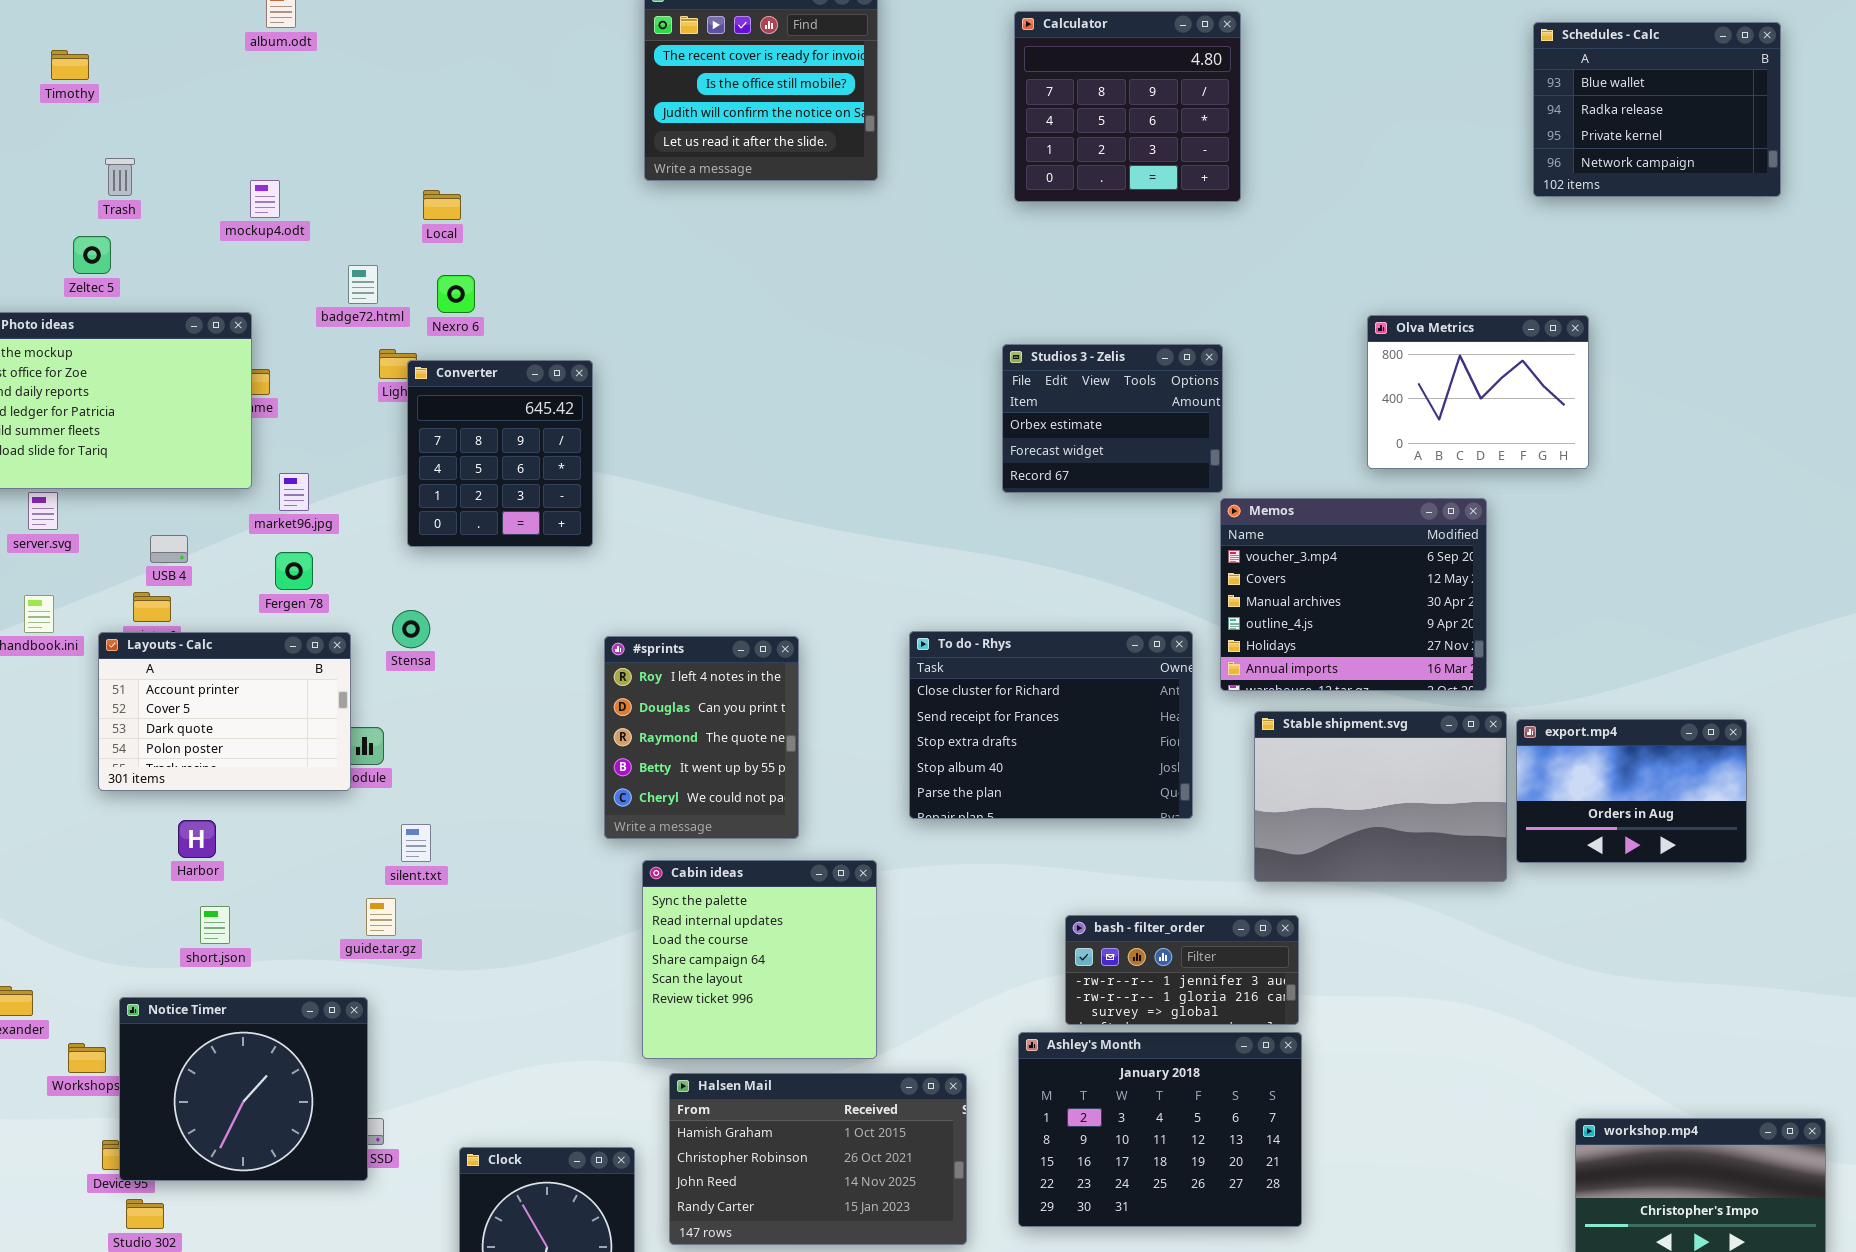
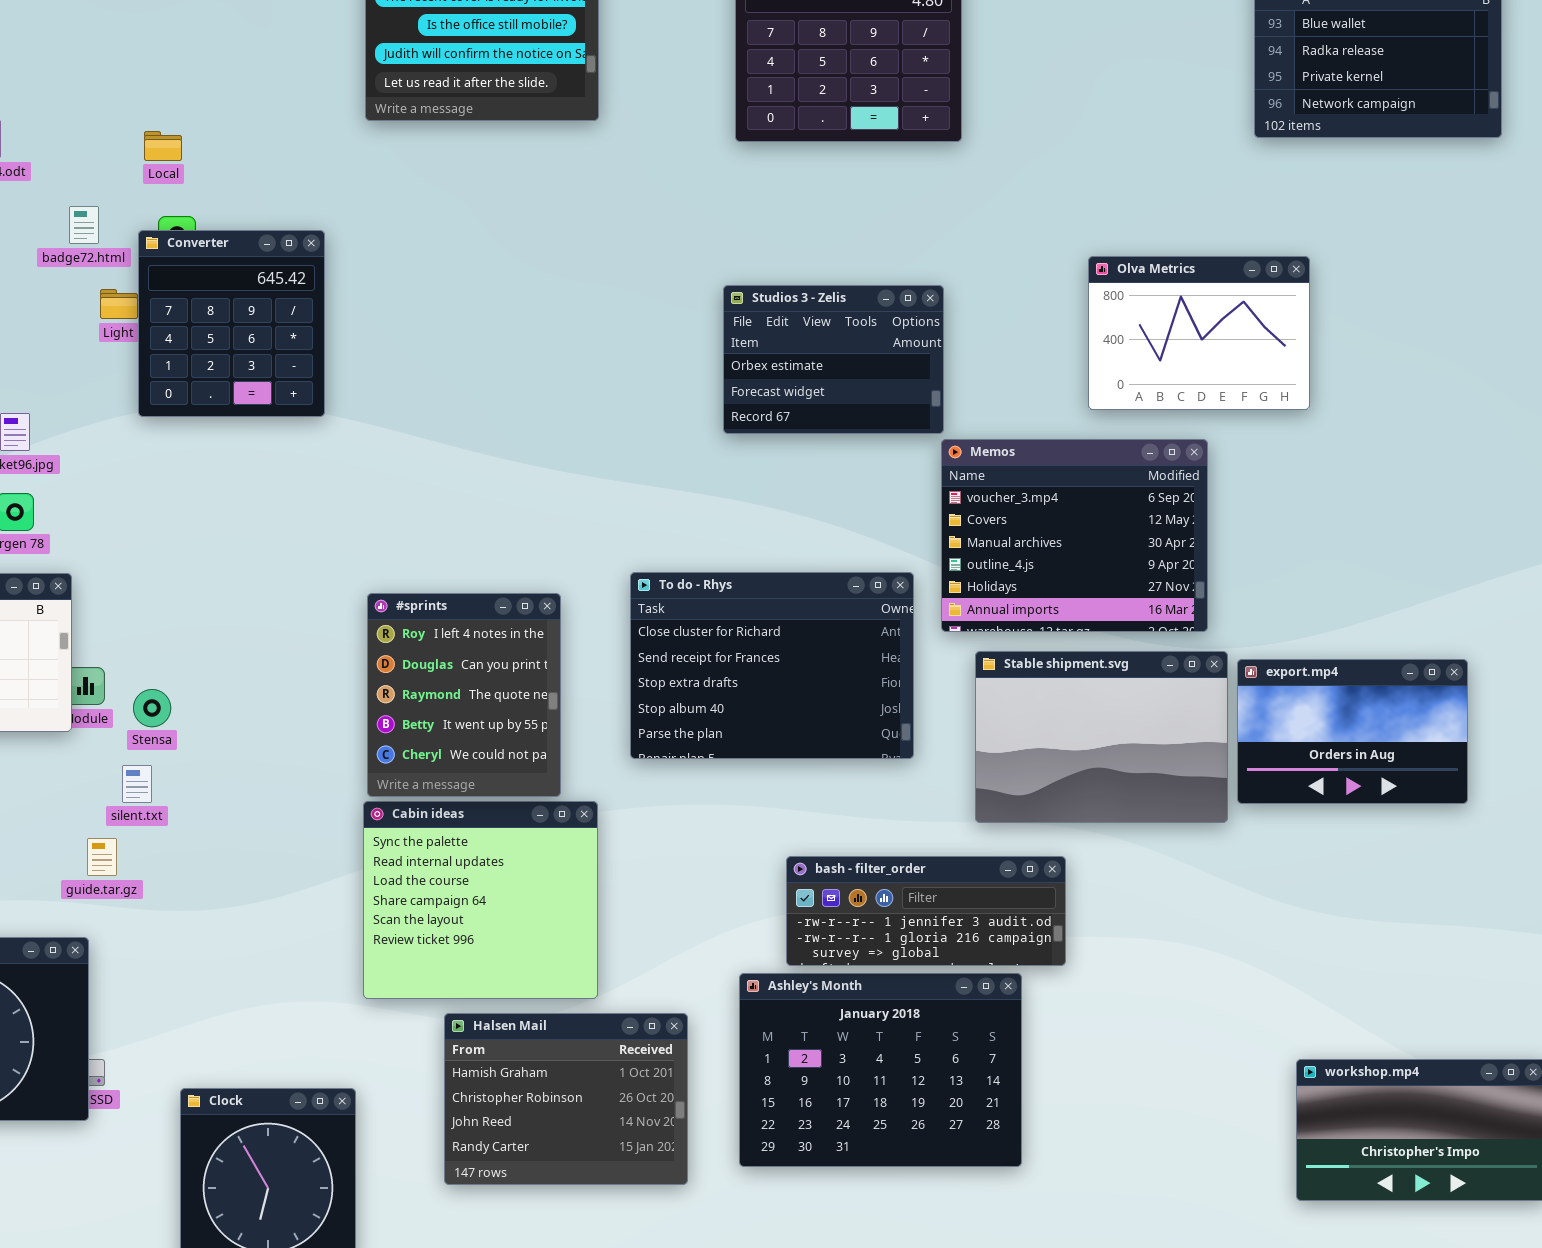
Converter: [407,360,593,547] -> [138,230,325,417], moved
Stensa: [392,610,430,648] -> [133,689,171,727], moved
#sprints: [604,636,799,839] -> [367,593,561,797], moved
bash - filter_order: [1065,915,1299,1025] -> [786,856,1066,966], resized
Halsen Mail: [669,1073,967,1245] -> [444,1013,688,1185], resized

